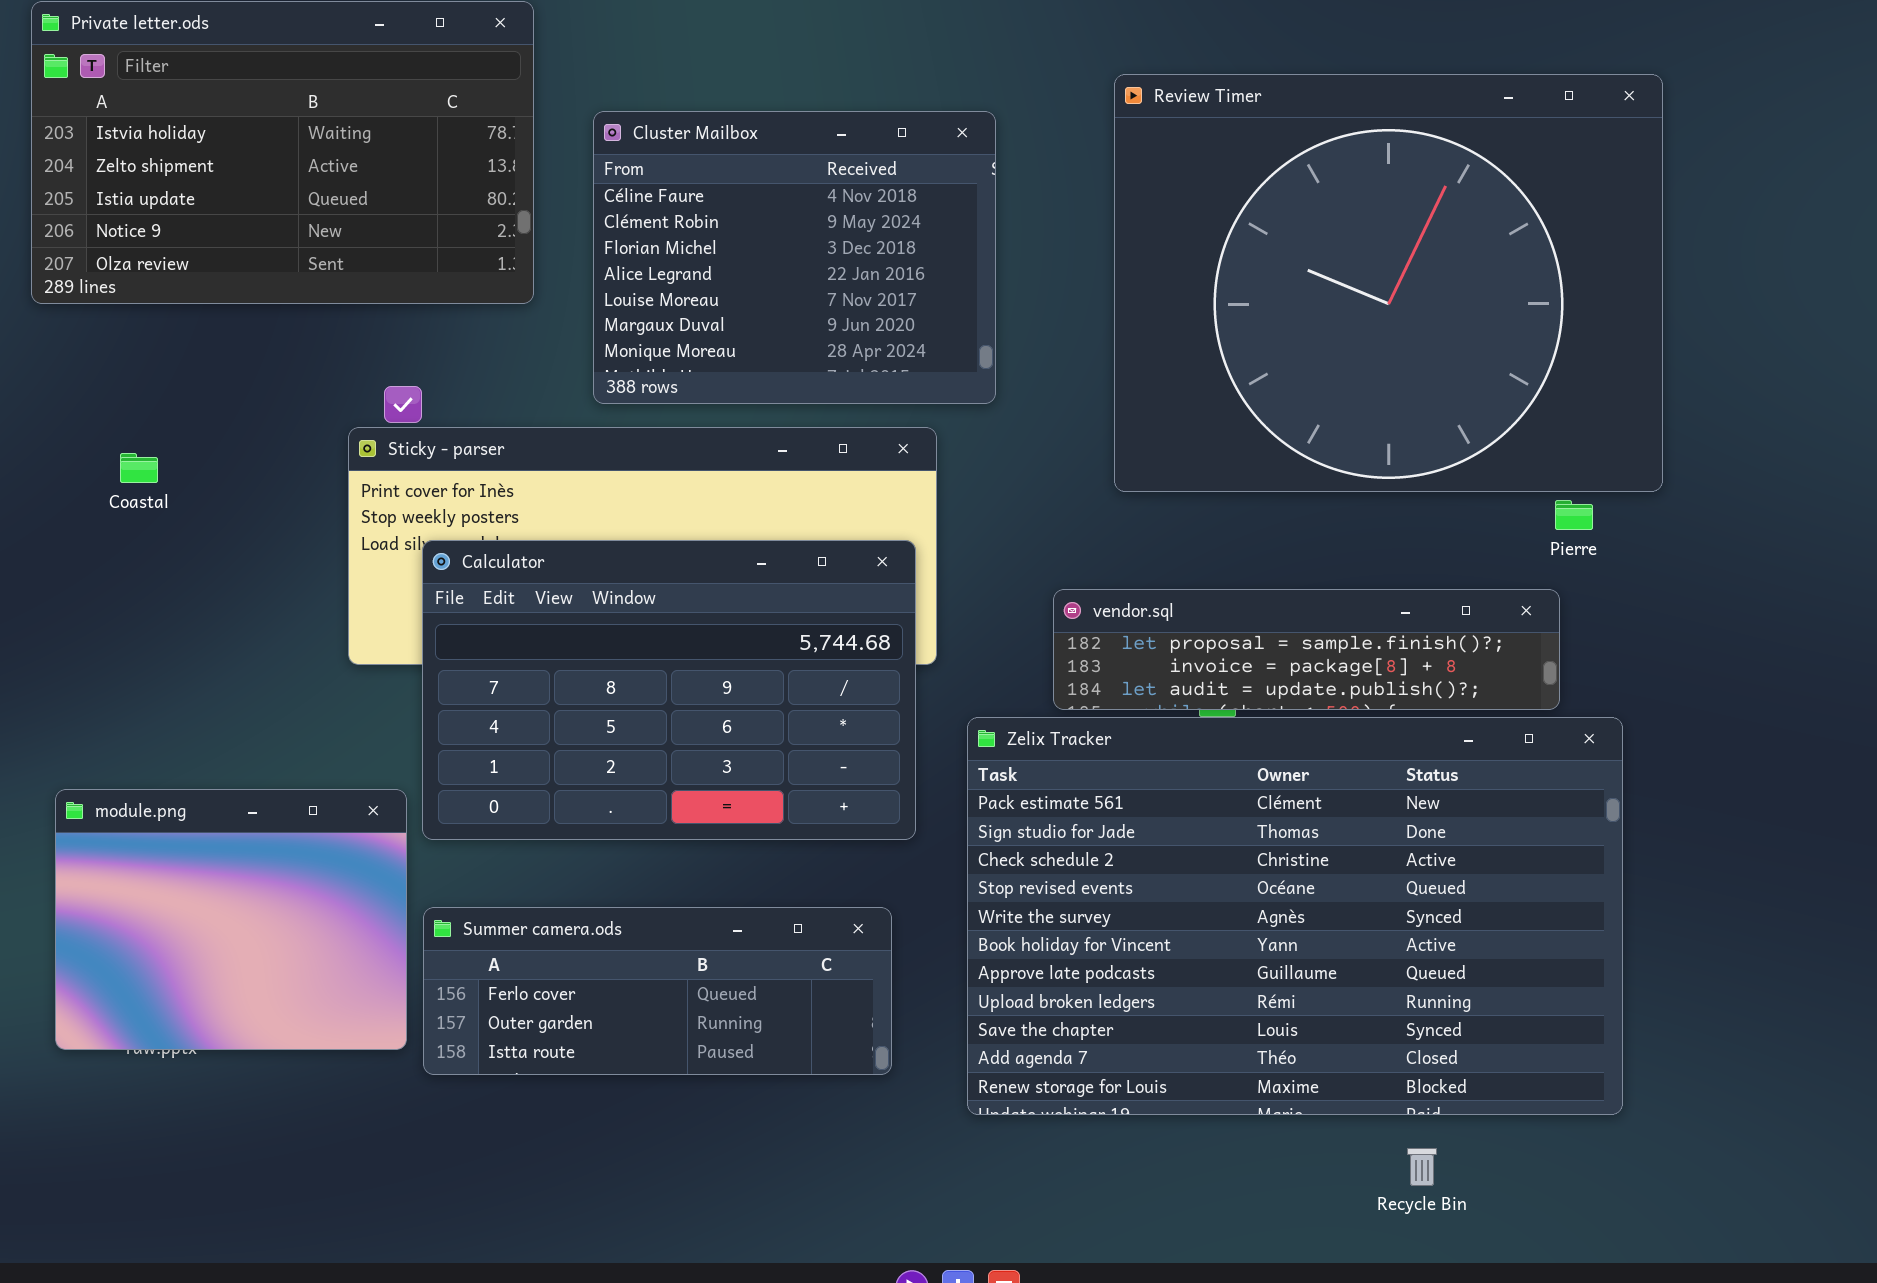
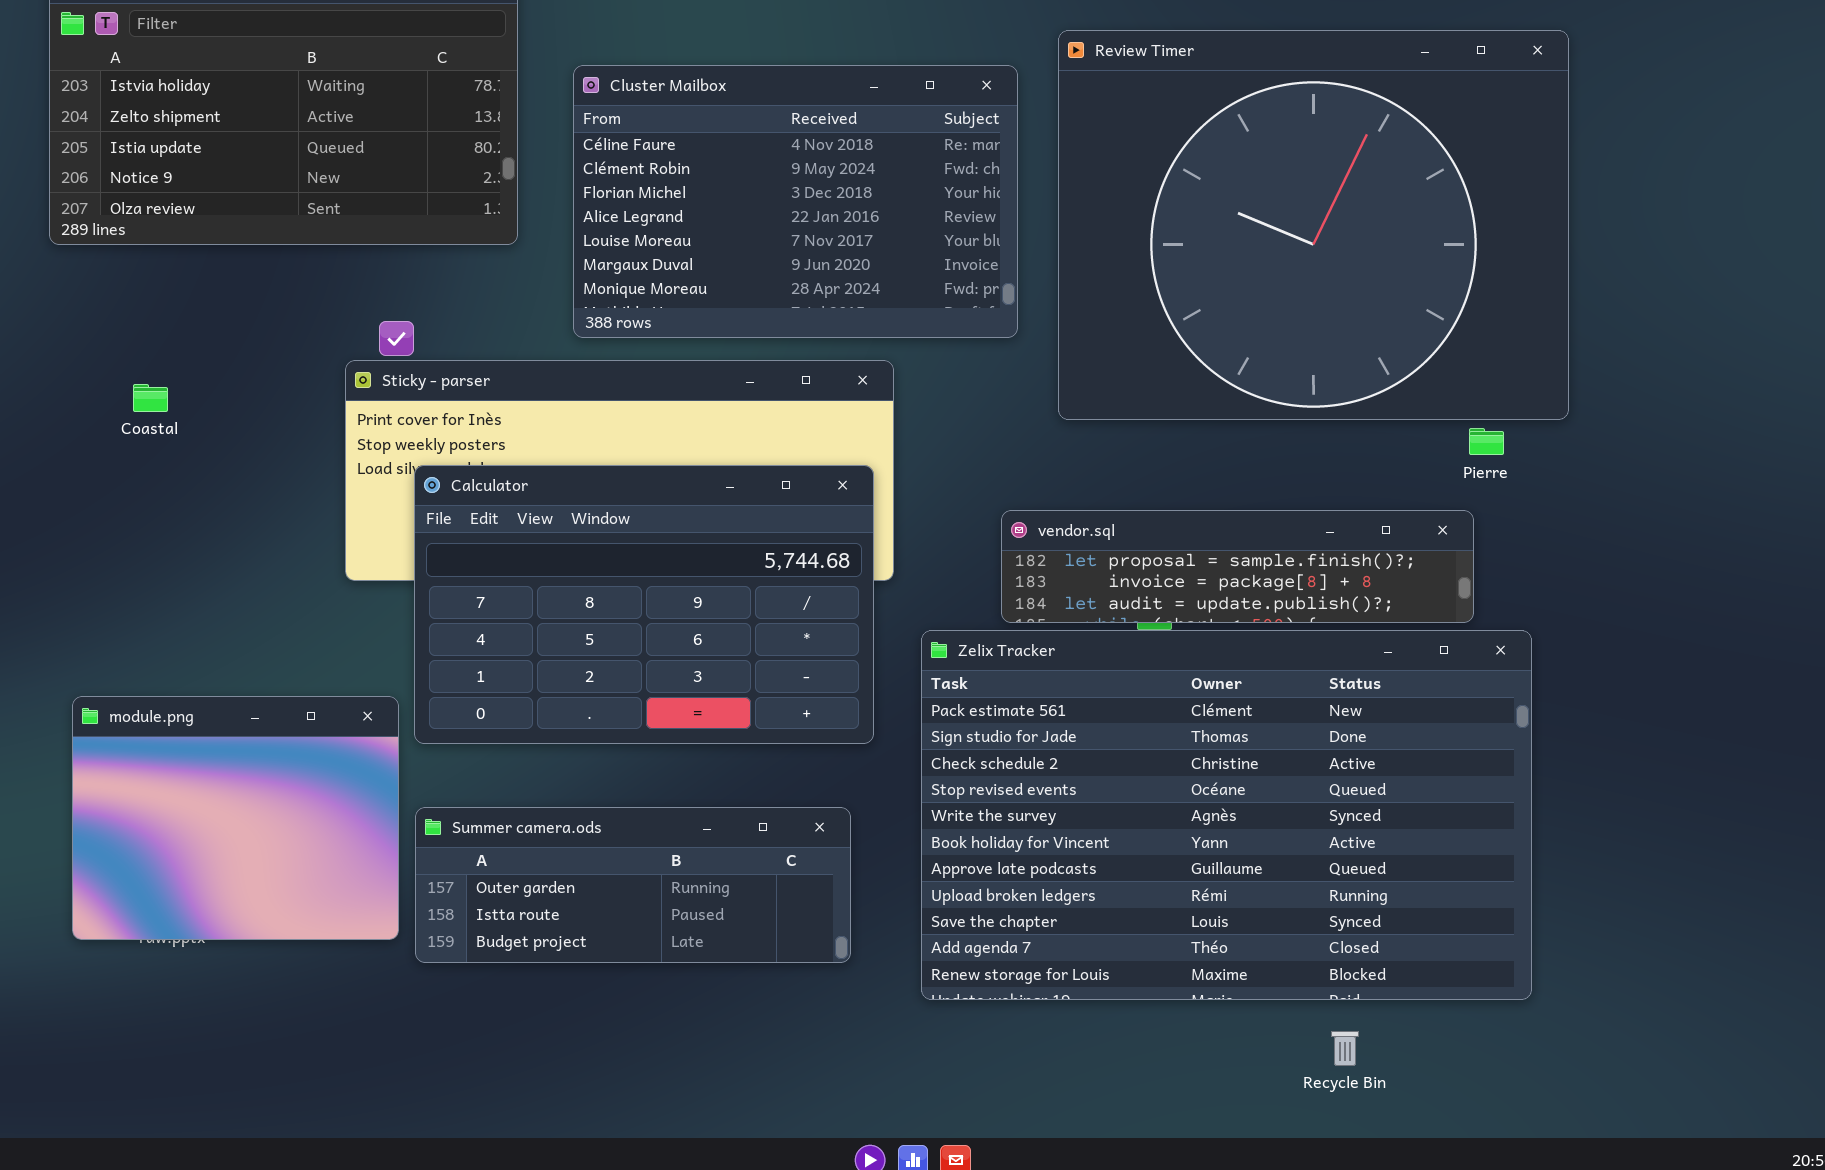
Cluster Mailbox: [593,111,996,404] -> [573,65,1018,338], resized
Summer camera.ods: [423,907,892,1075] -> [415,807,851,963], scrolled down 1 row

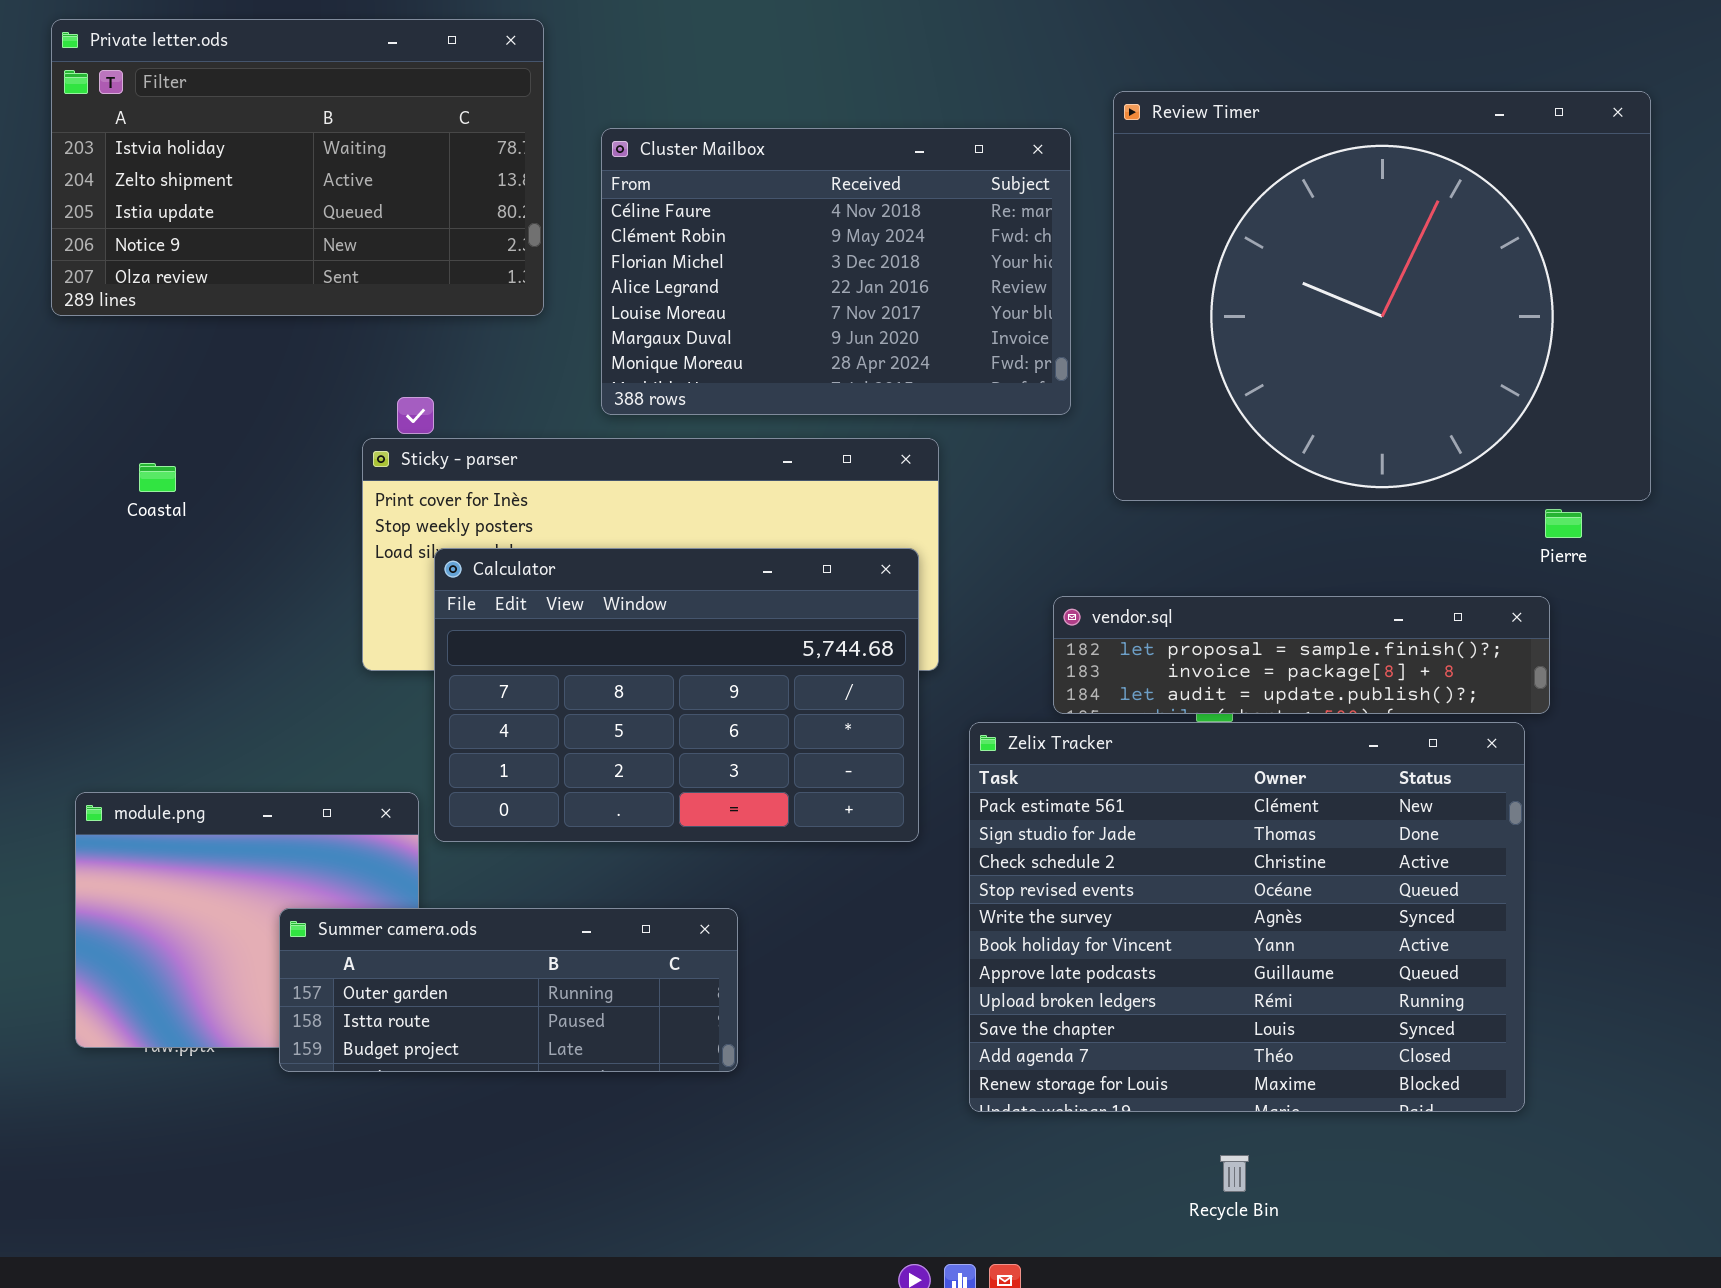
Zelix Tracker: [921,630,1532,1000] -> [969,722,1525,1112], resized
Summer camera.ods: [415,807,851,963] -> [279,908,738,1072], moved
Recycle Bin: [1331,1031,1359,1066] -> [1220,1155,1249,1192], moved

